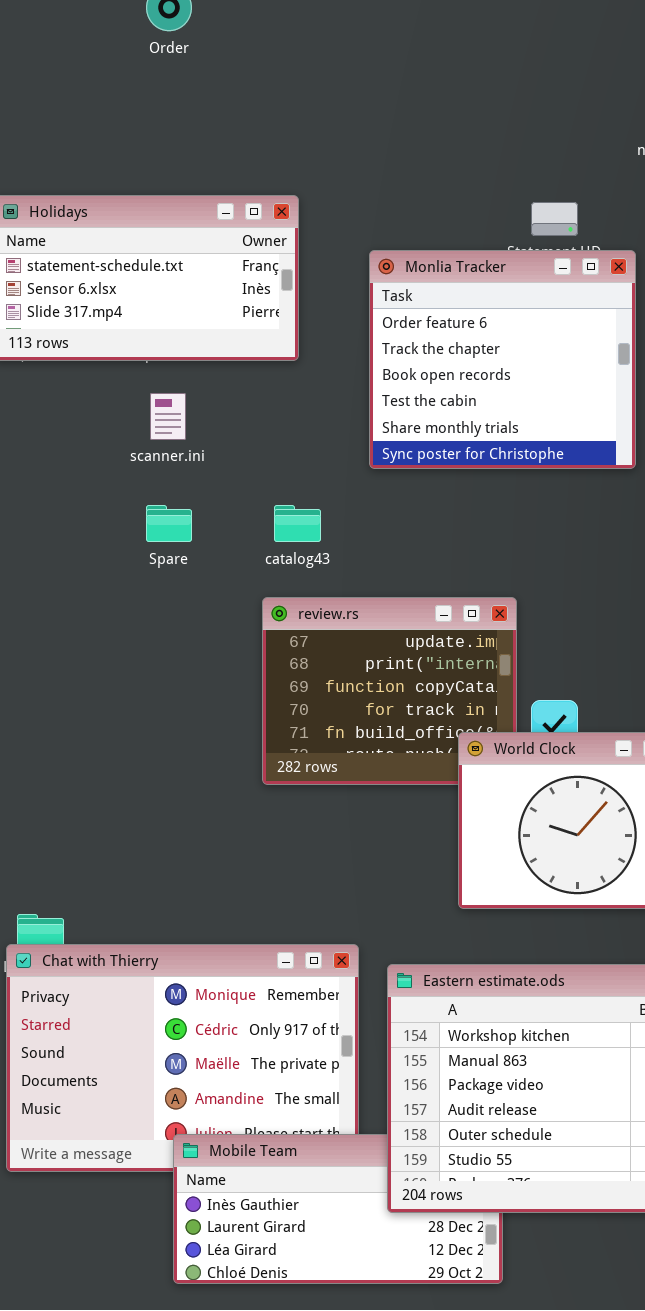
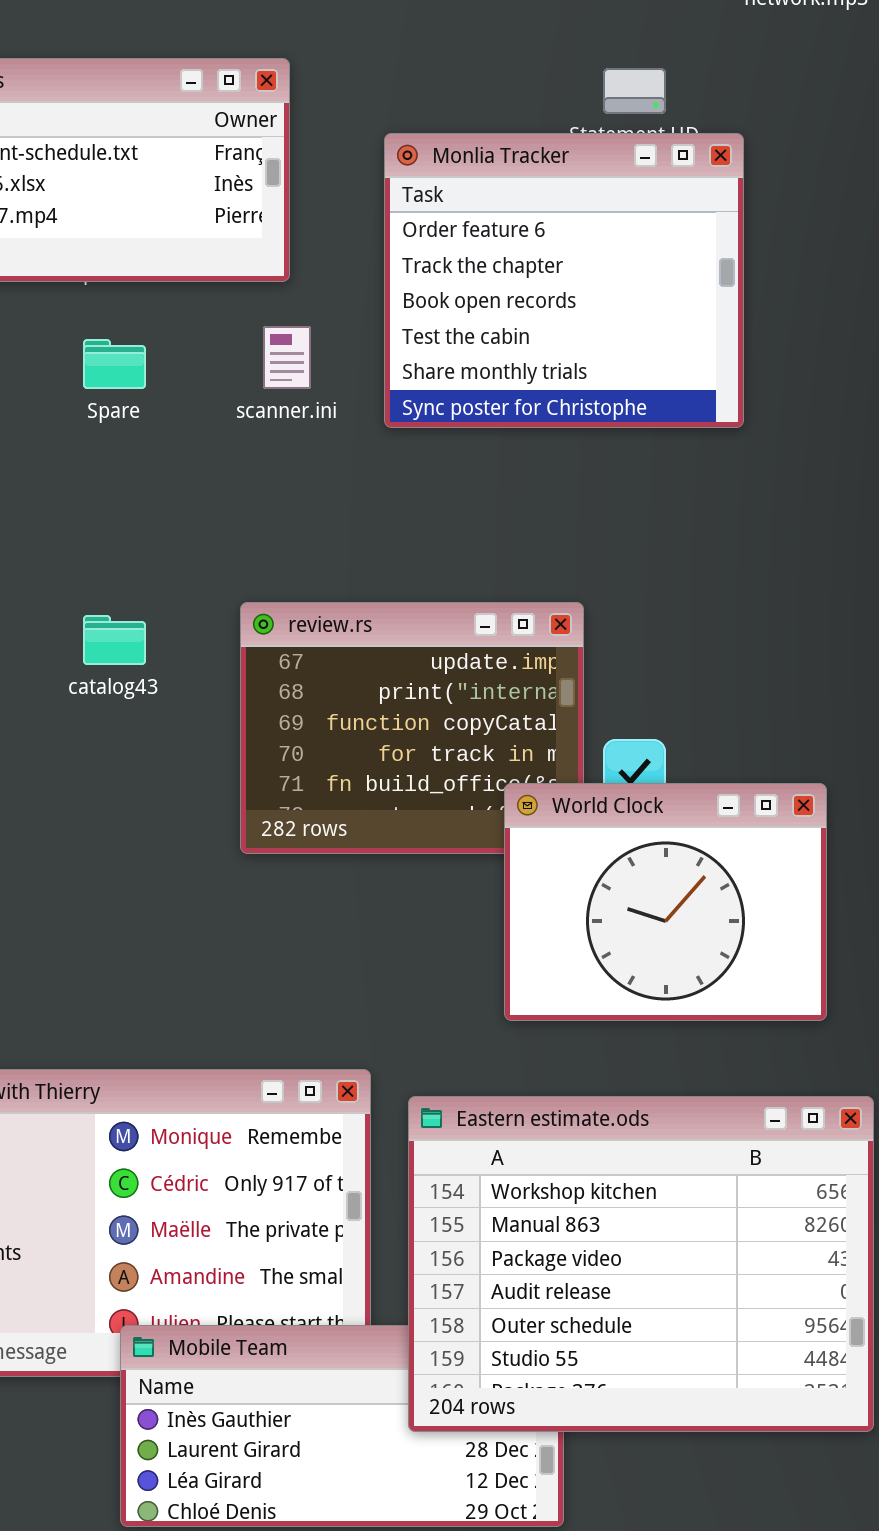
scanner.ini: [150,393,186,440] -> [263,326,311,389], moved
Spare: [146,505,192,542] -> [83,339,146,389], moved
catalog43: [274,505,321,542] -> [83,615,146,665], moved

